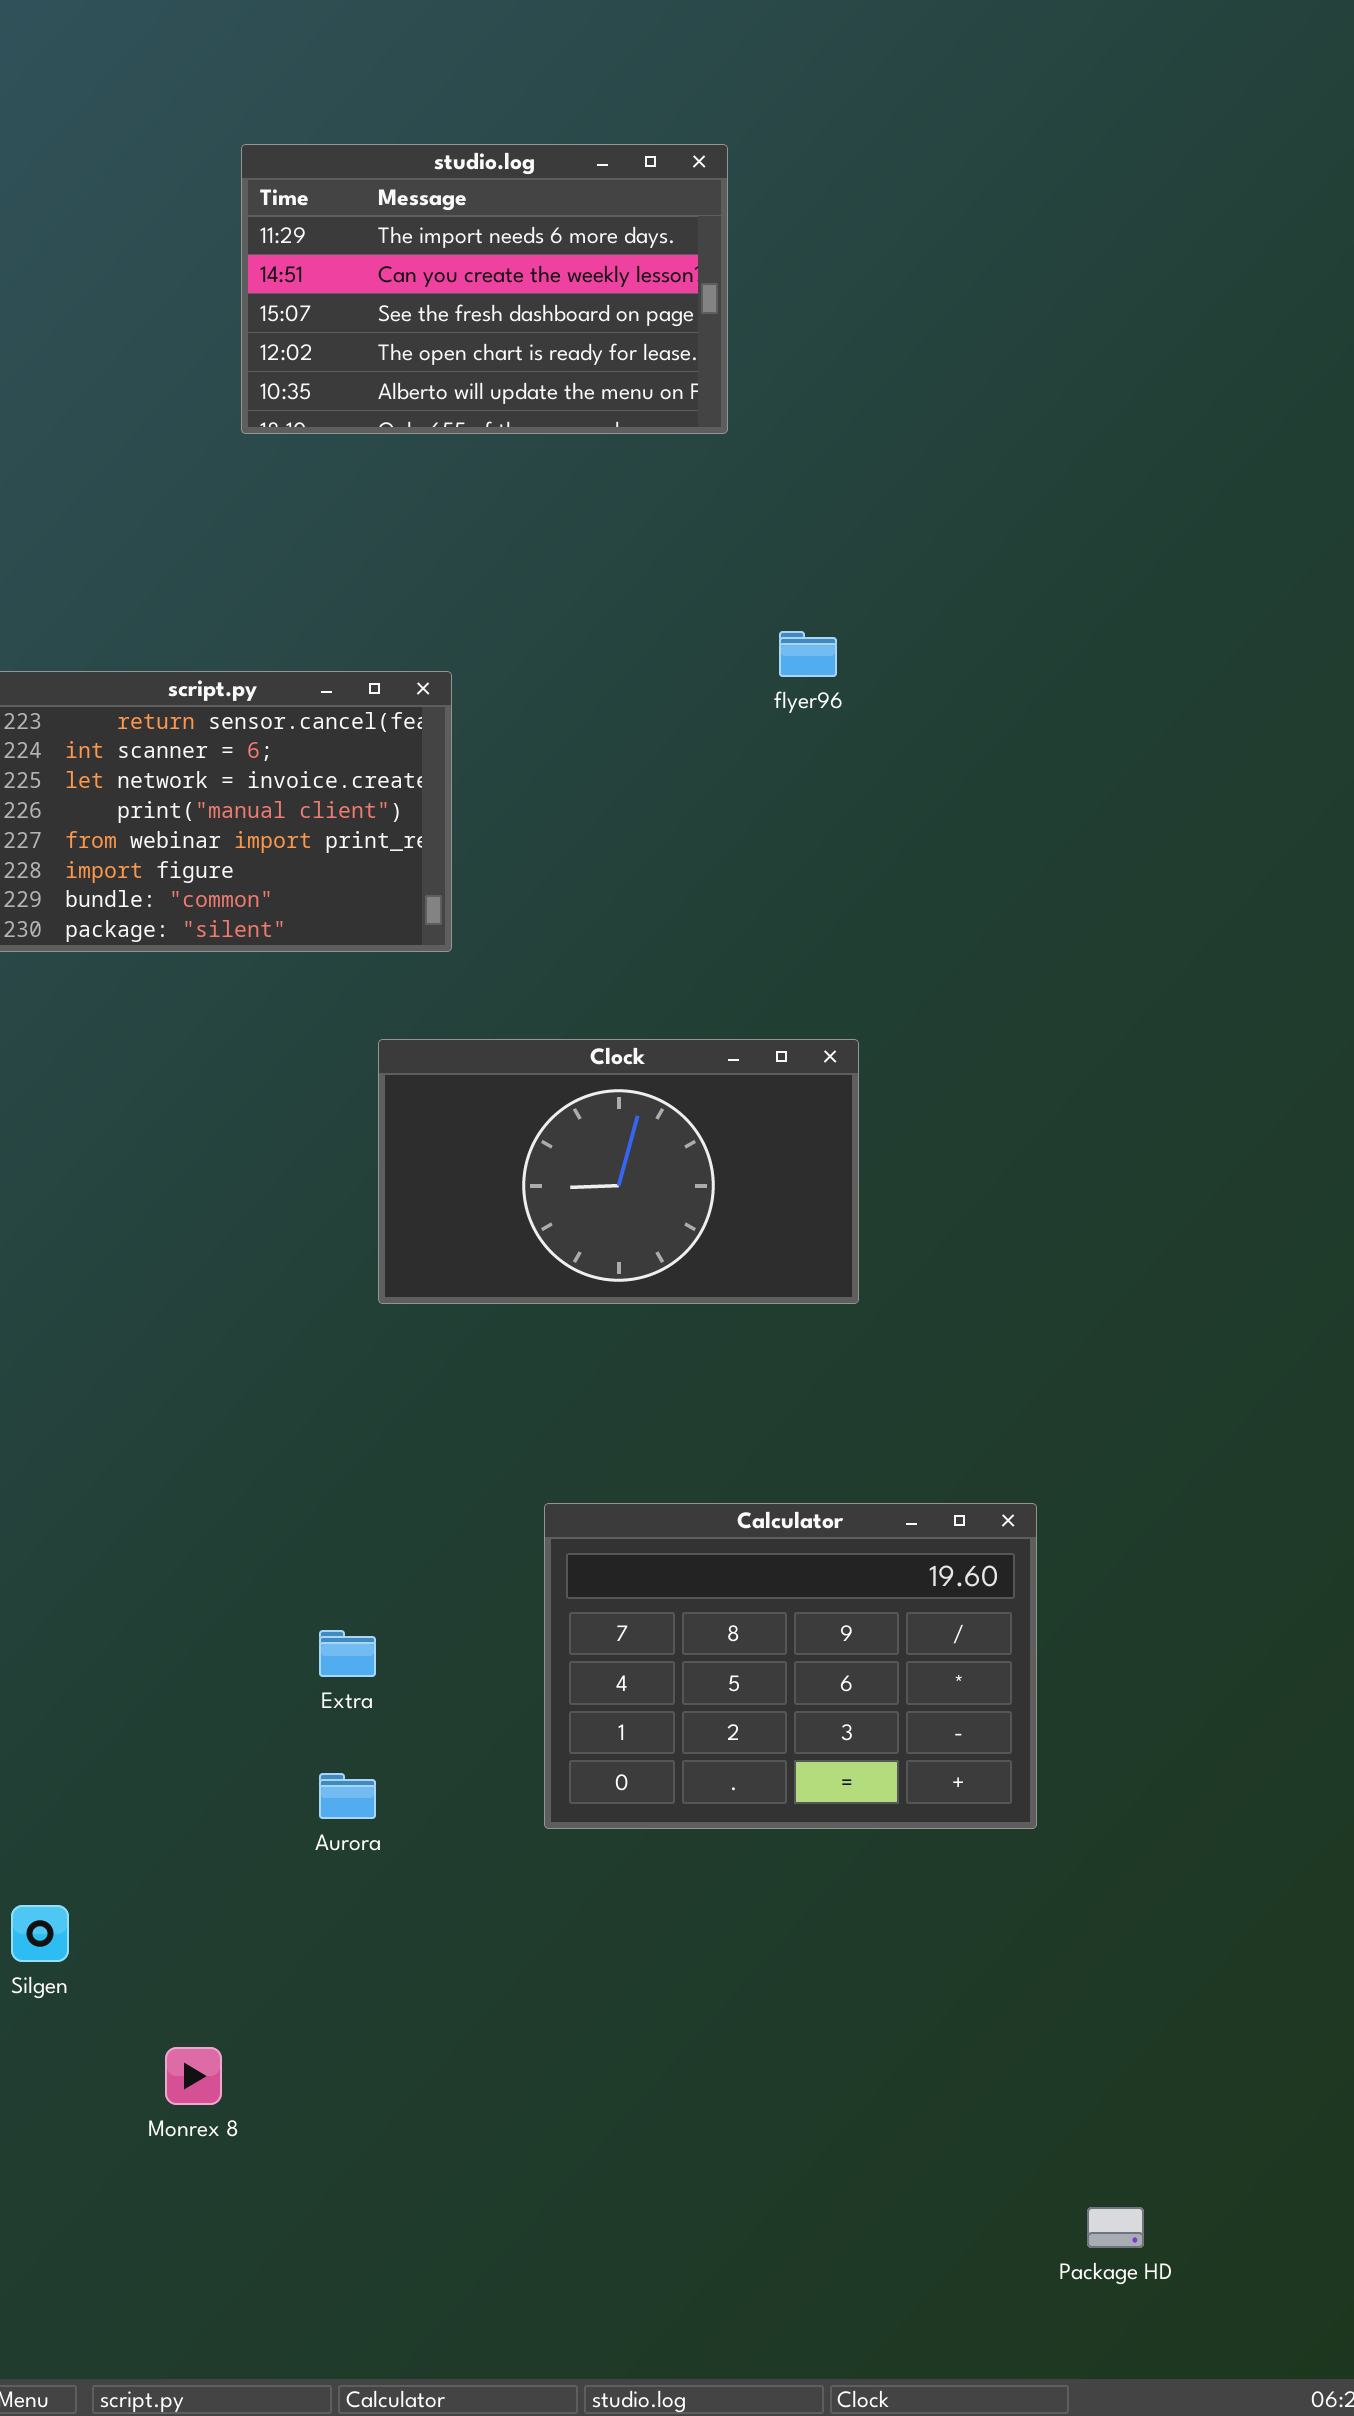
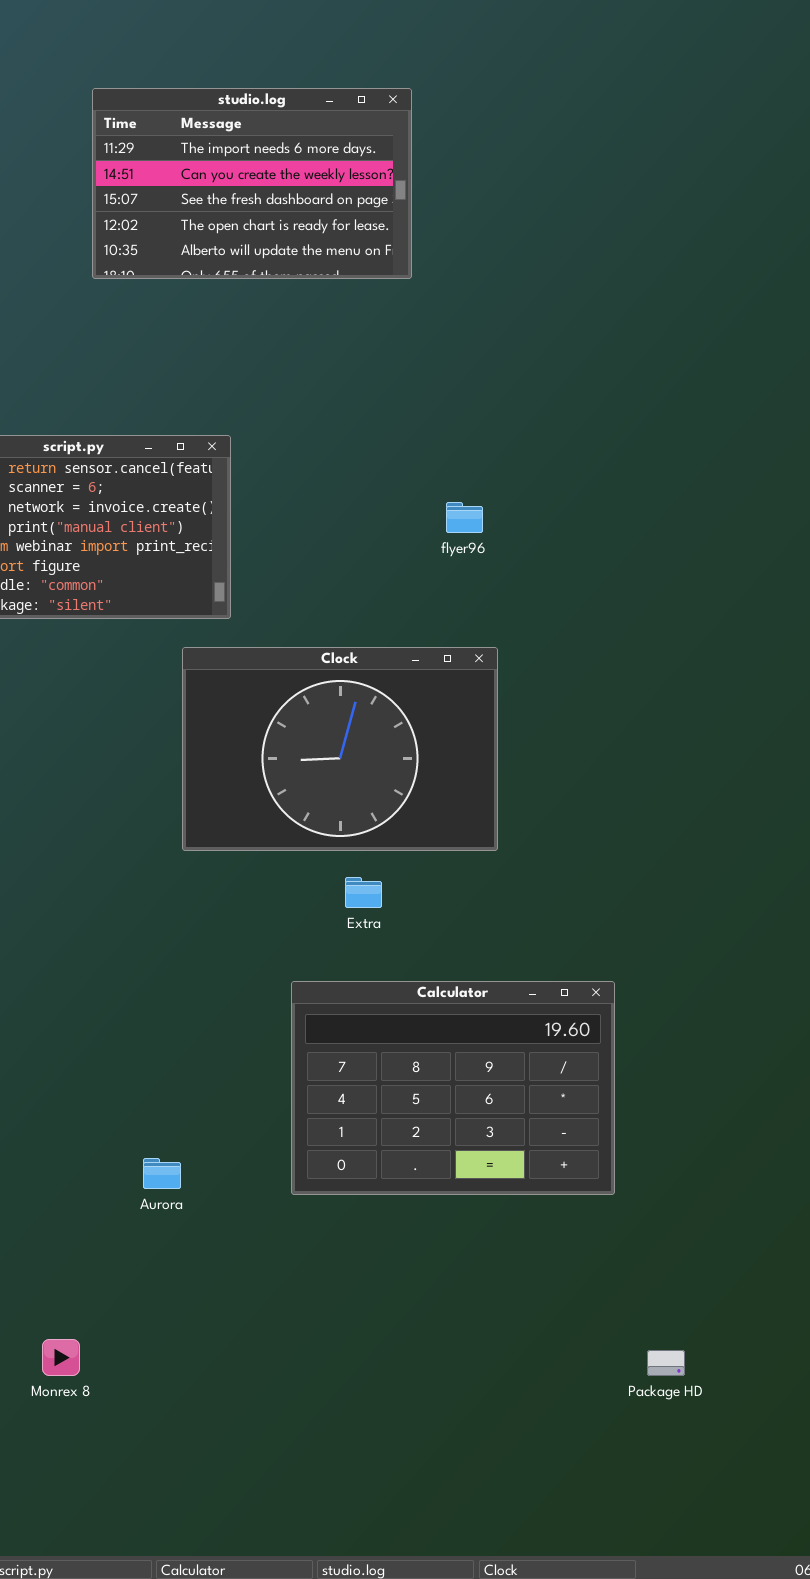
flyer96: [779,631,837,677] -> [446,502,483,533], moved
Clock: [378,1039,859,1304] -> [182,647,498,851], resized
Extra: [319,1630,376,1677] -> [345,877,382,908], moved
Package HD: [1087,2207,1144,2248] -> [647,1350,685,1376], moved

